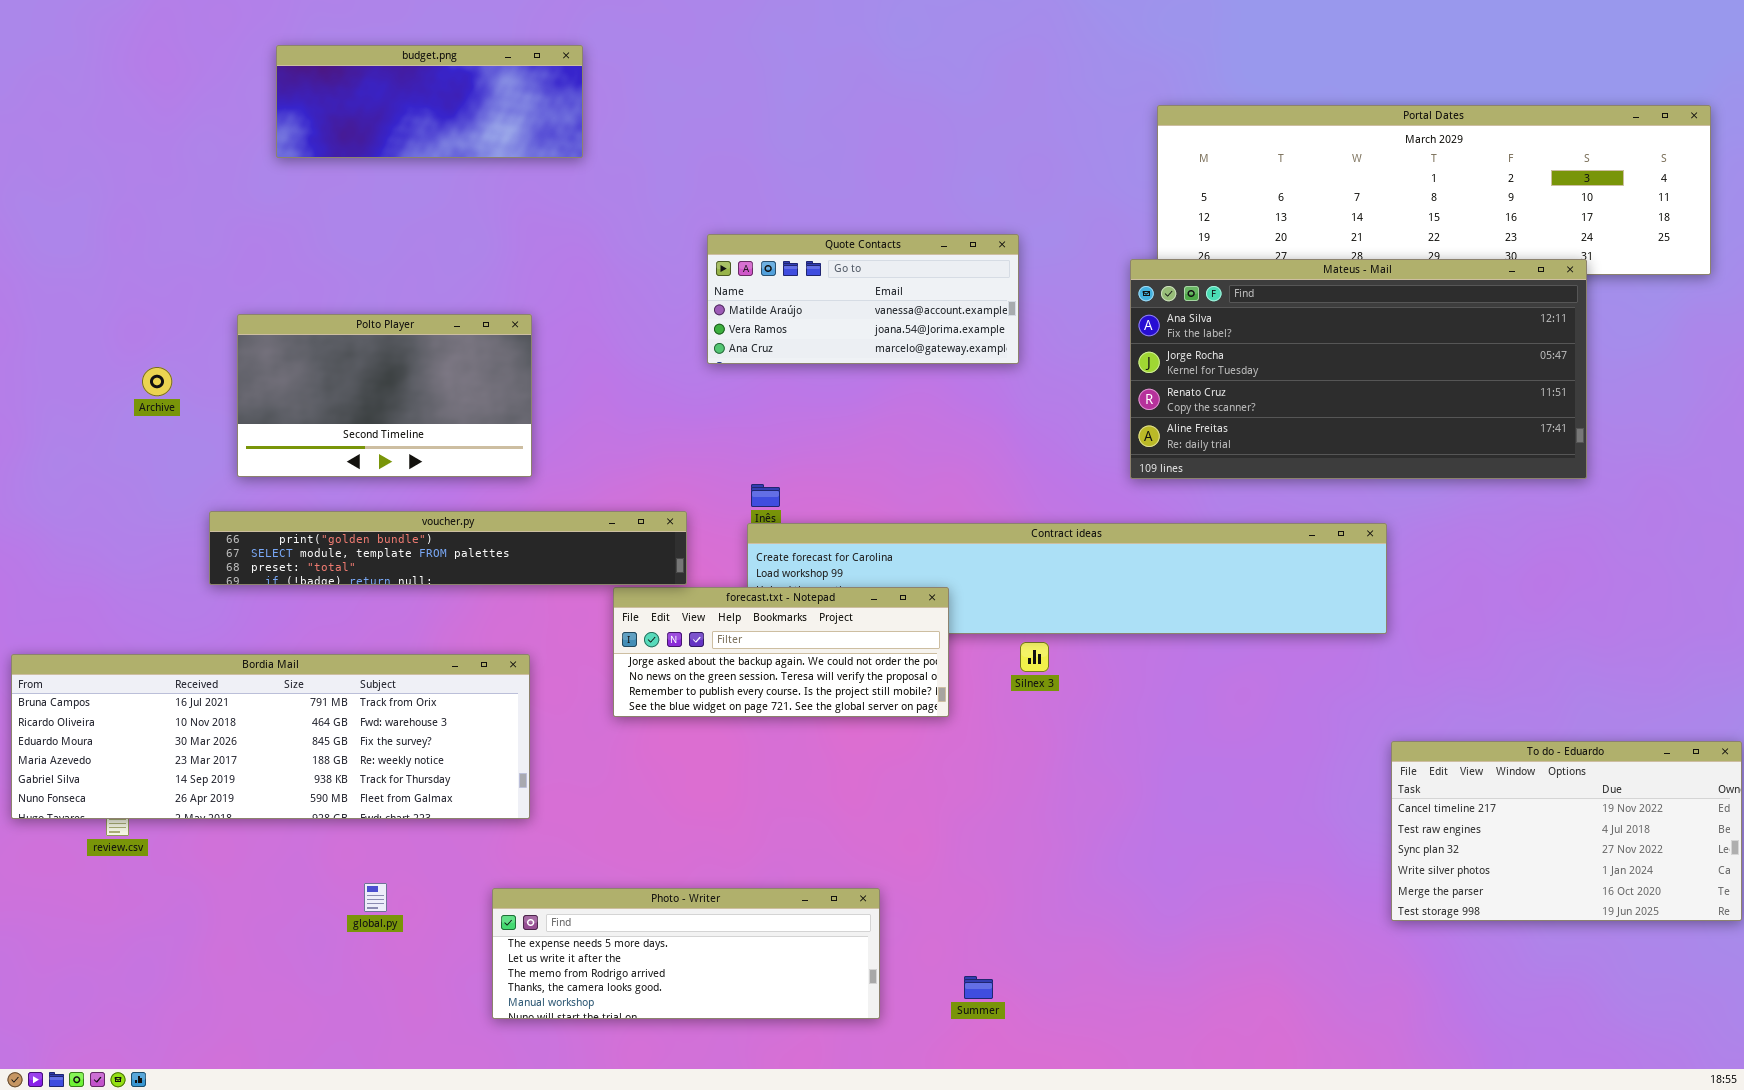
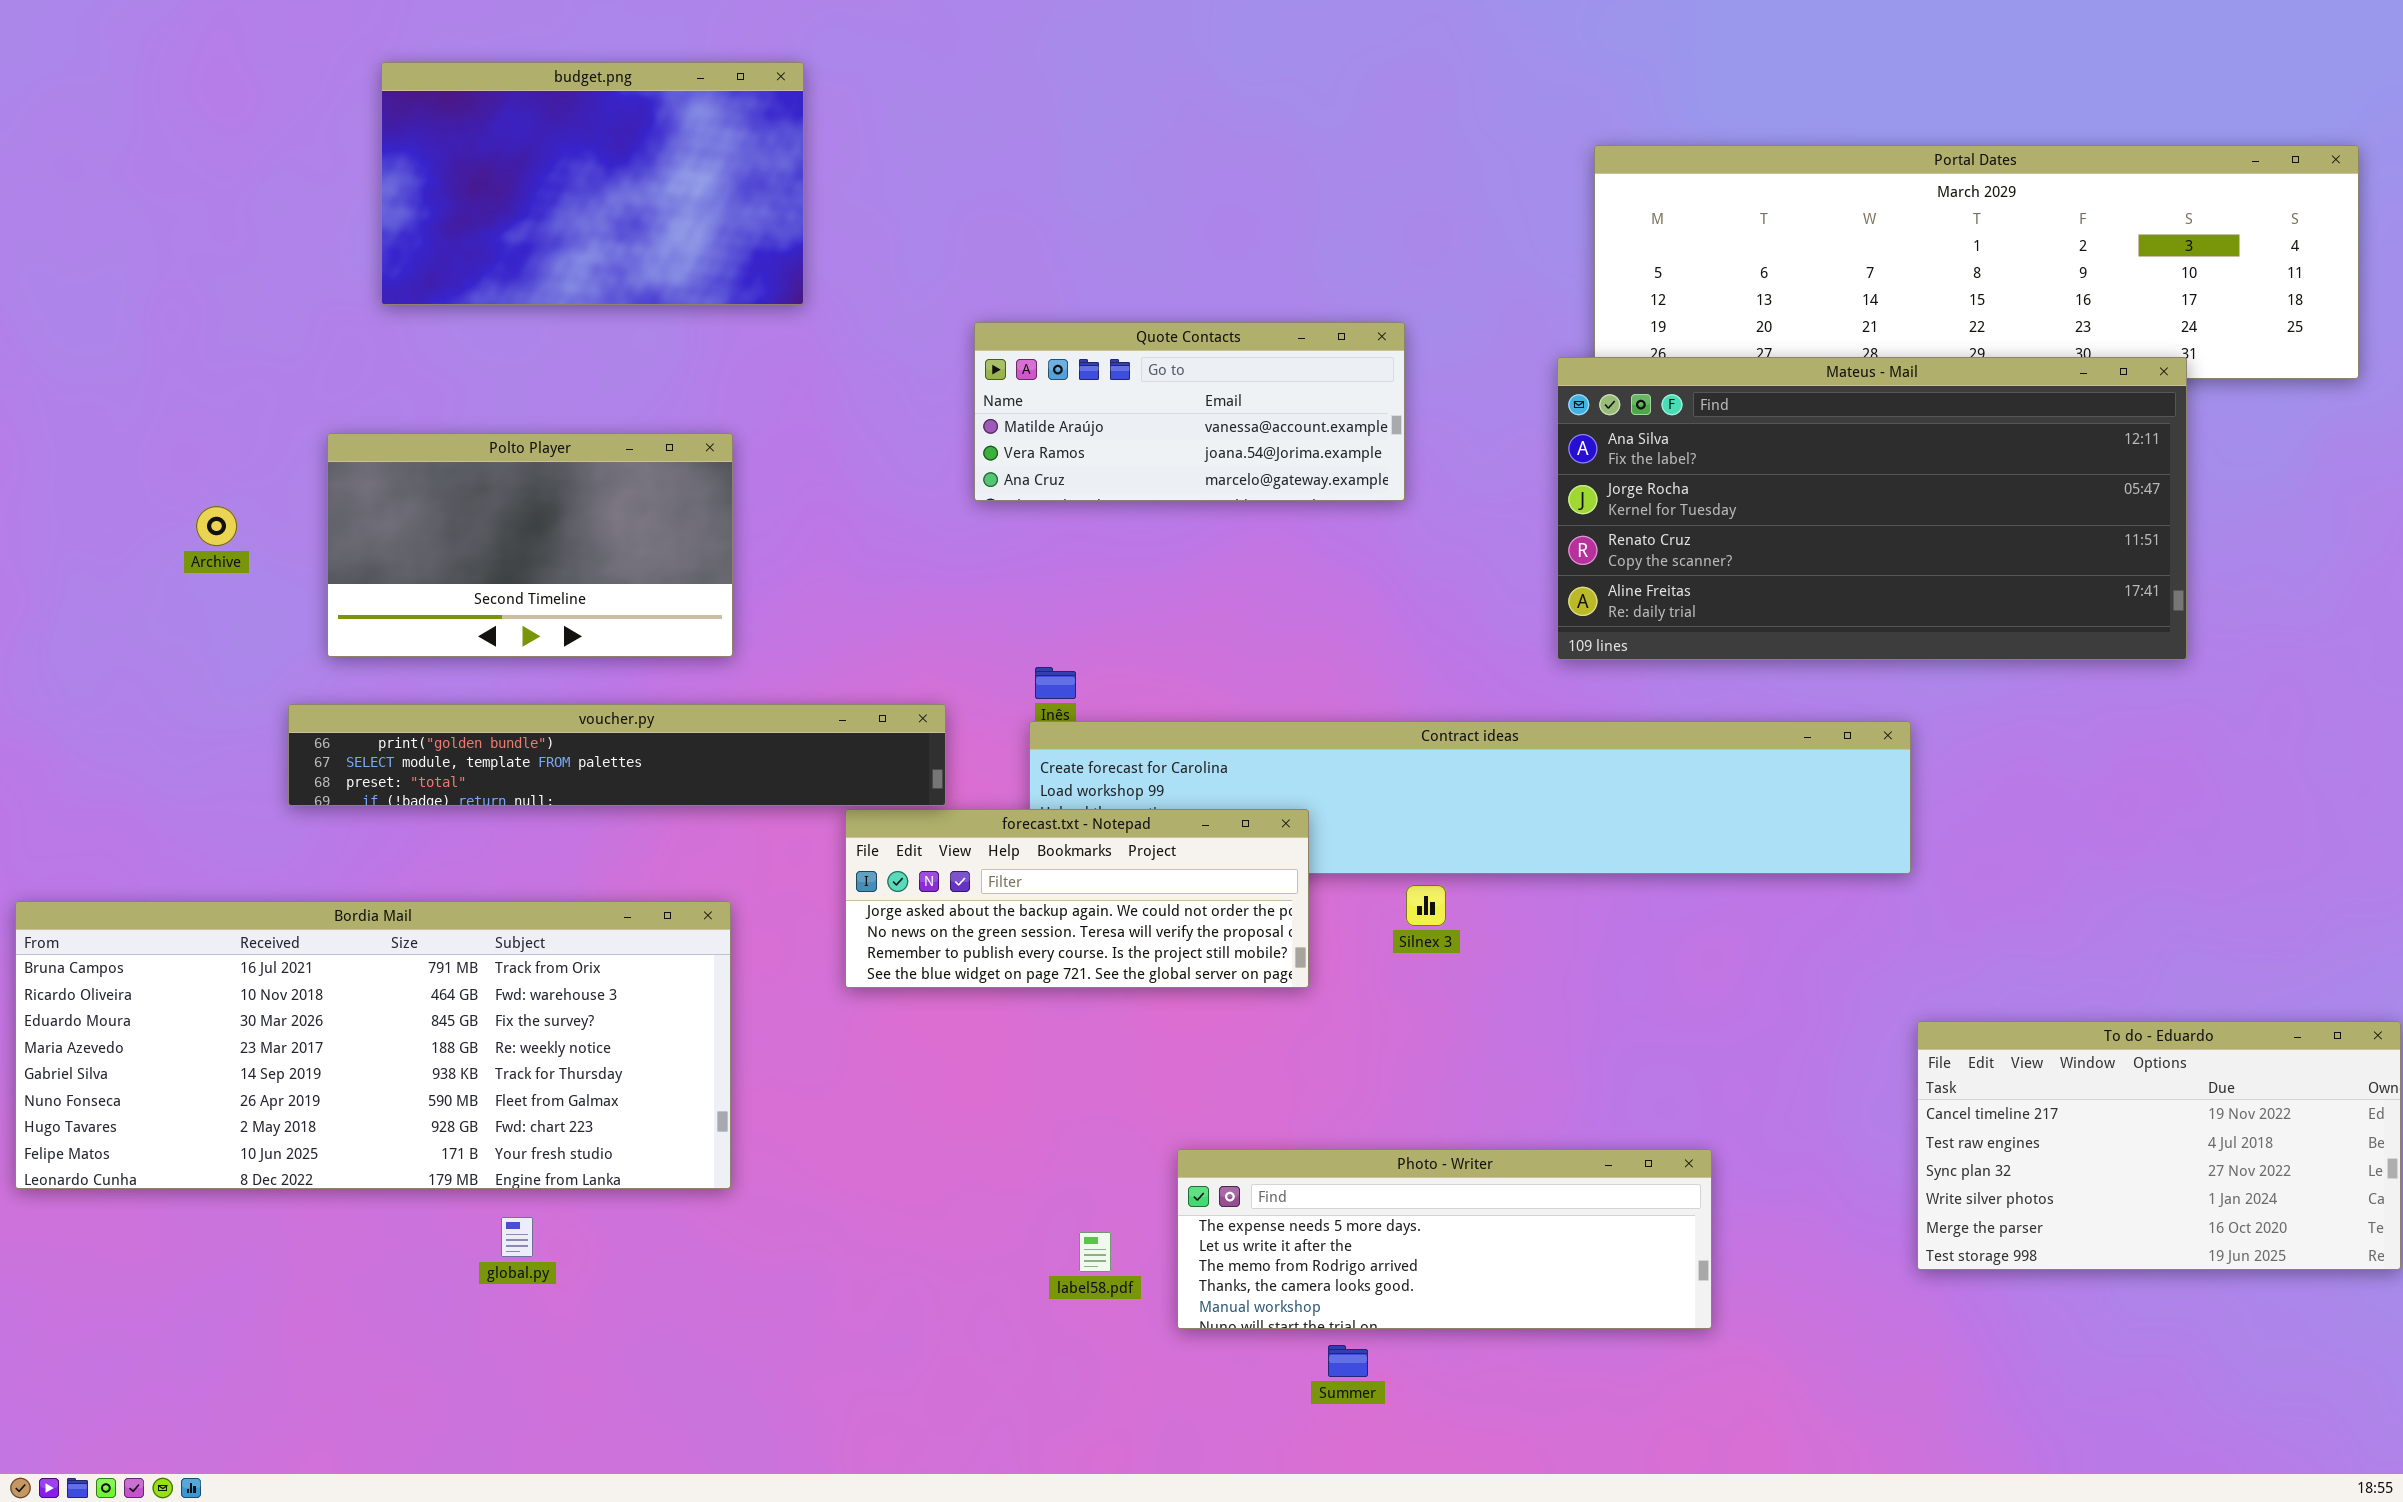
budget.png: [276,45,583,158] -> [381,62,804,305], resized
Bordia Mail: [11,654,530,819] -> [15,901,731,1189], resized
Photo - Writer: [492,888,880,1019] -> [1177,1149,1712,1329], moved

